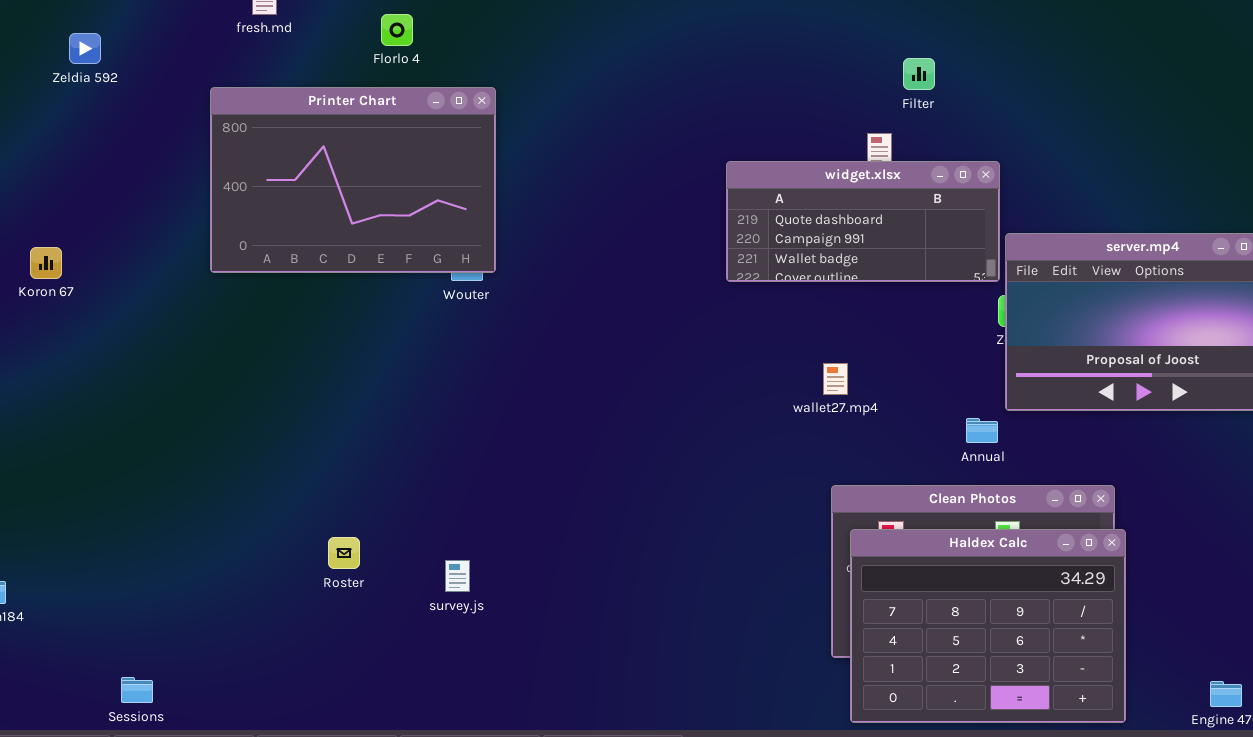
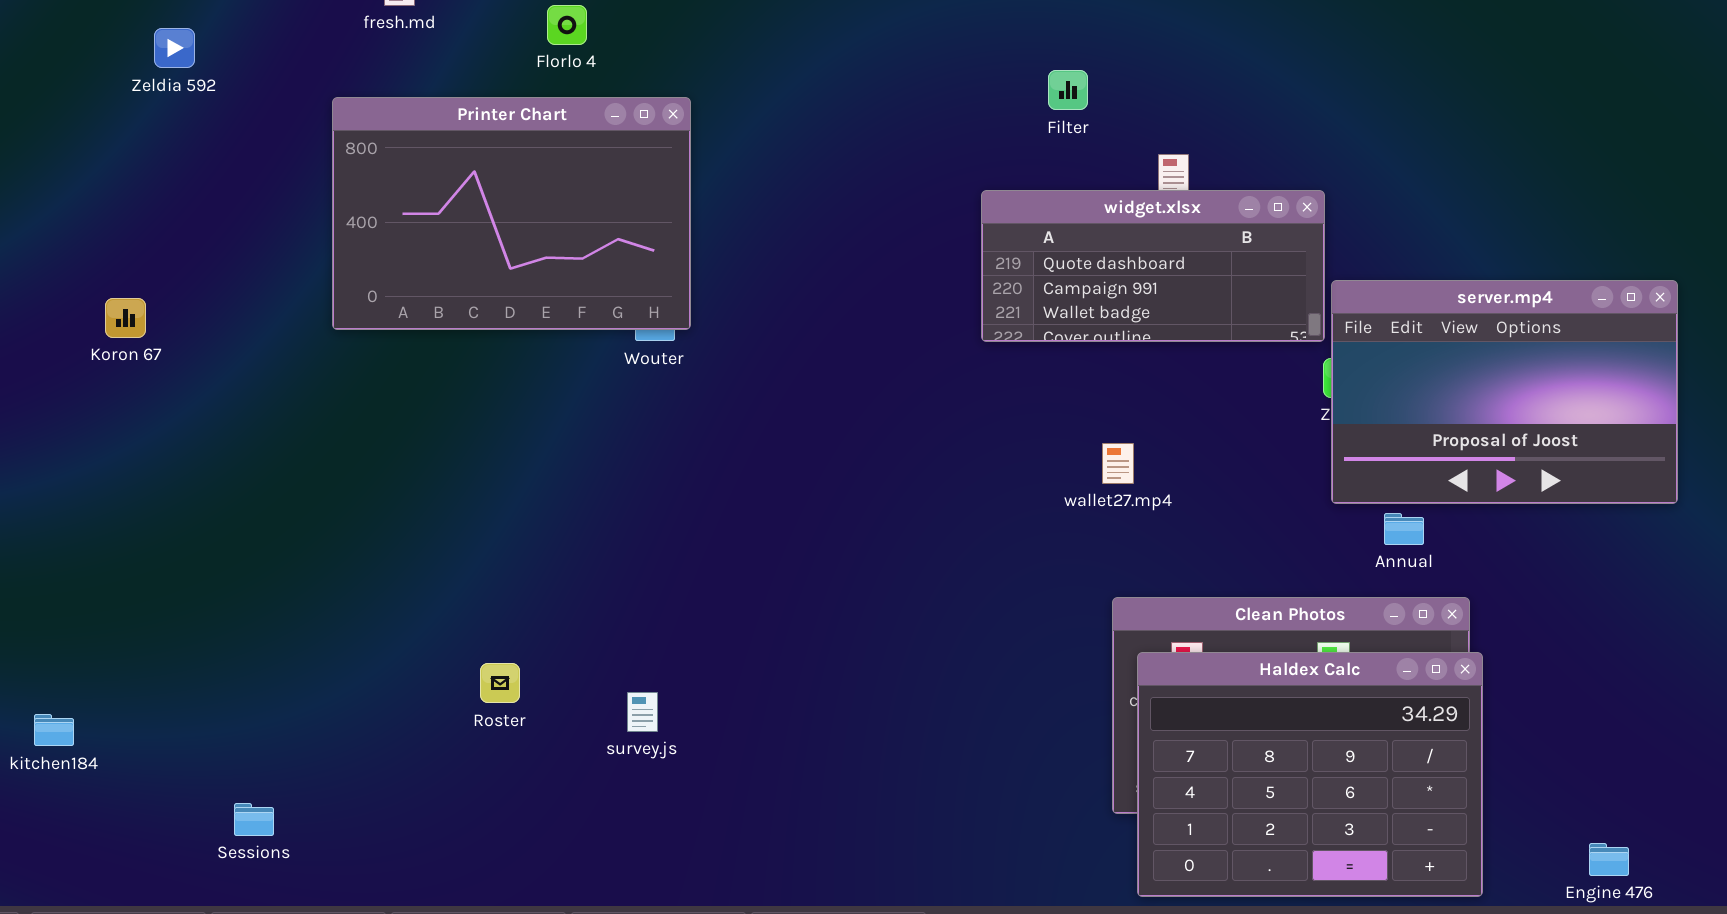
Filter: [903,58,935,90] -> [1048,70,1088,110], moved
Annual: [966,418,998,443] -> [1384,513,1424,545], moved
Sessions: [121,677,153,703] -> [234,803,274,836], moved

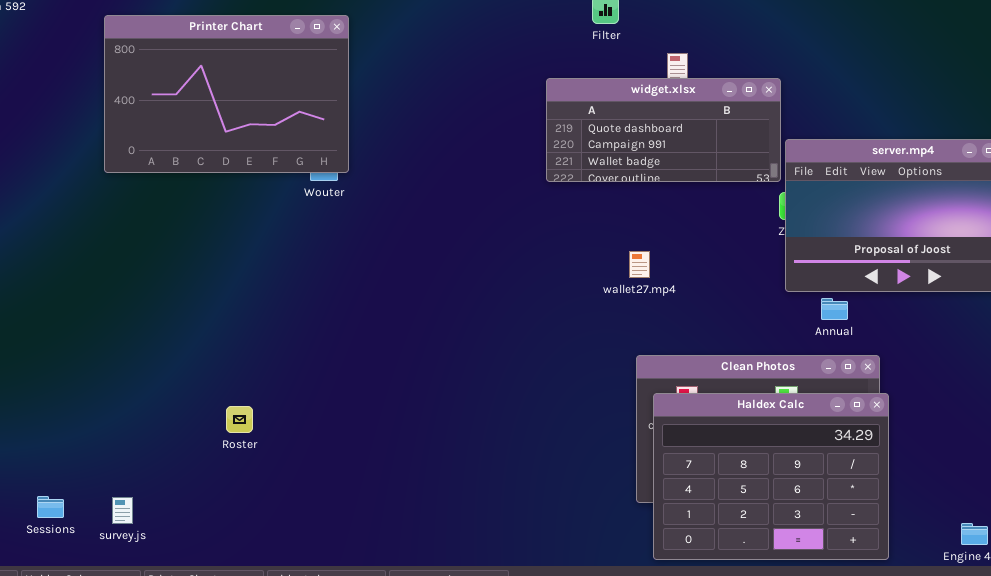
Roster: [480,663,520,703] -> [226,406,253,433], moved
survey.js: [627,692,658,732] -> [112,497,133,524], moved

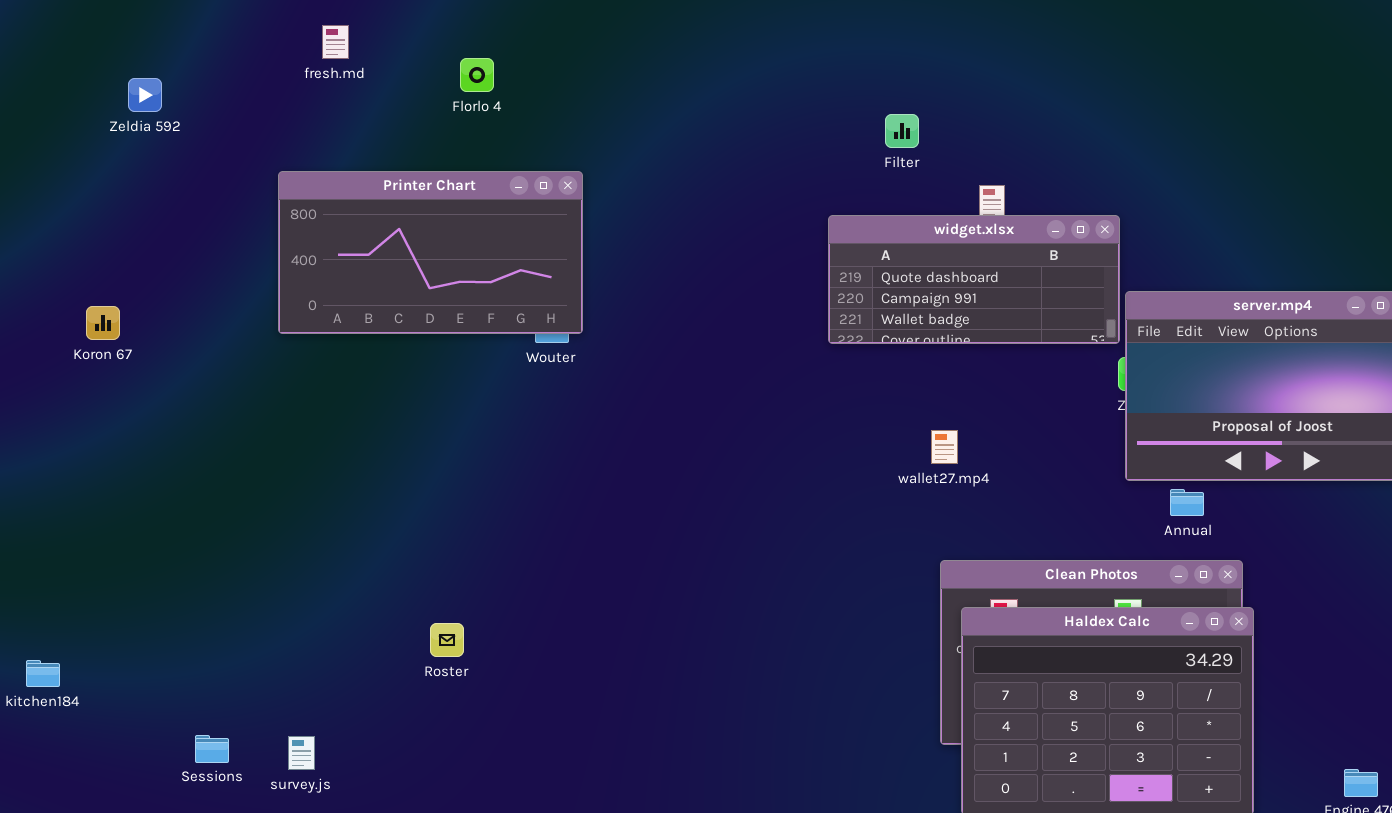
Printer Chart: [104,15,349,173] -> [278,171,583,334], resized

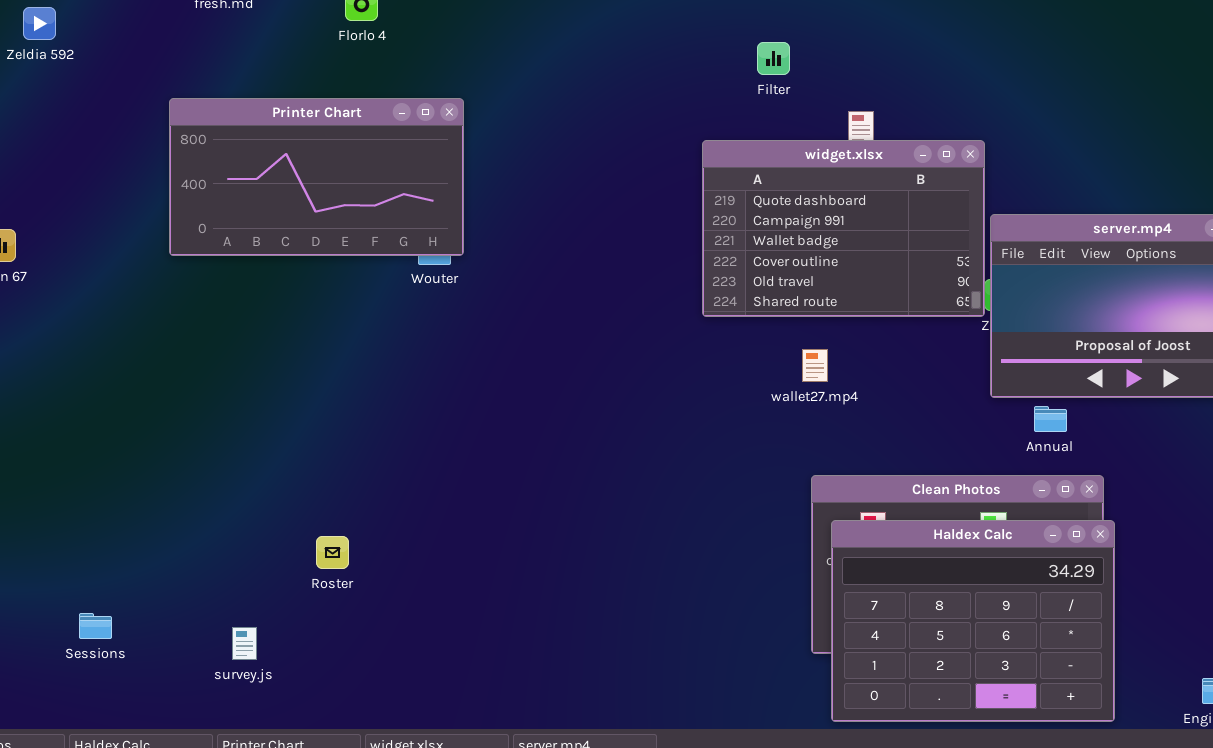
widget.xlsx: [828,215,1120,344] -> [702,140,985,317], resized
Sessions: [195,735,229,763] -> [79,613,112,639], moved
survey.js: [288,736,315,770] -> [232,627,257,660], moved

